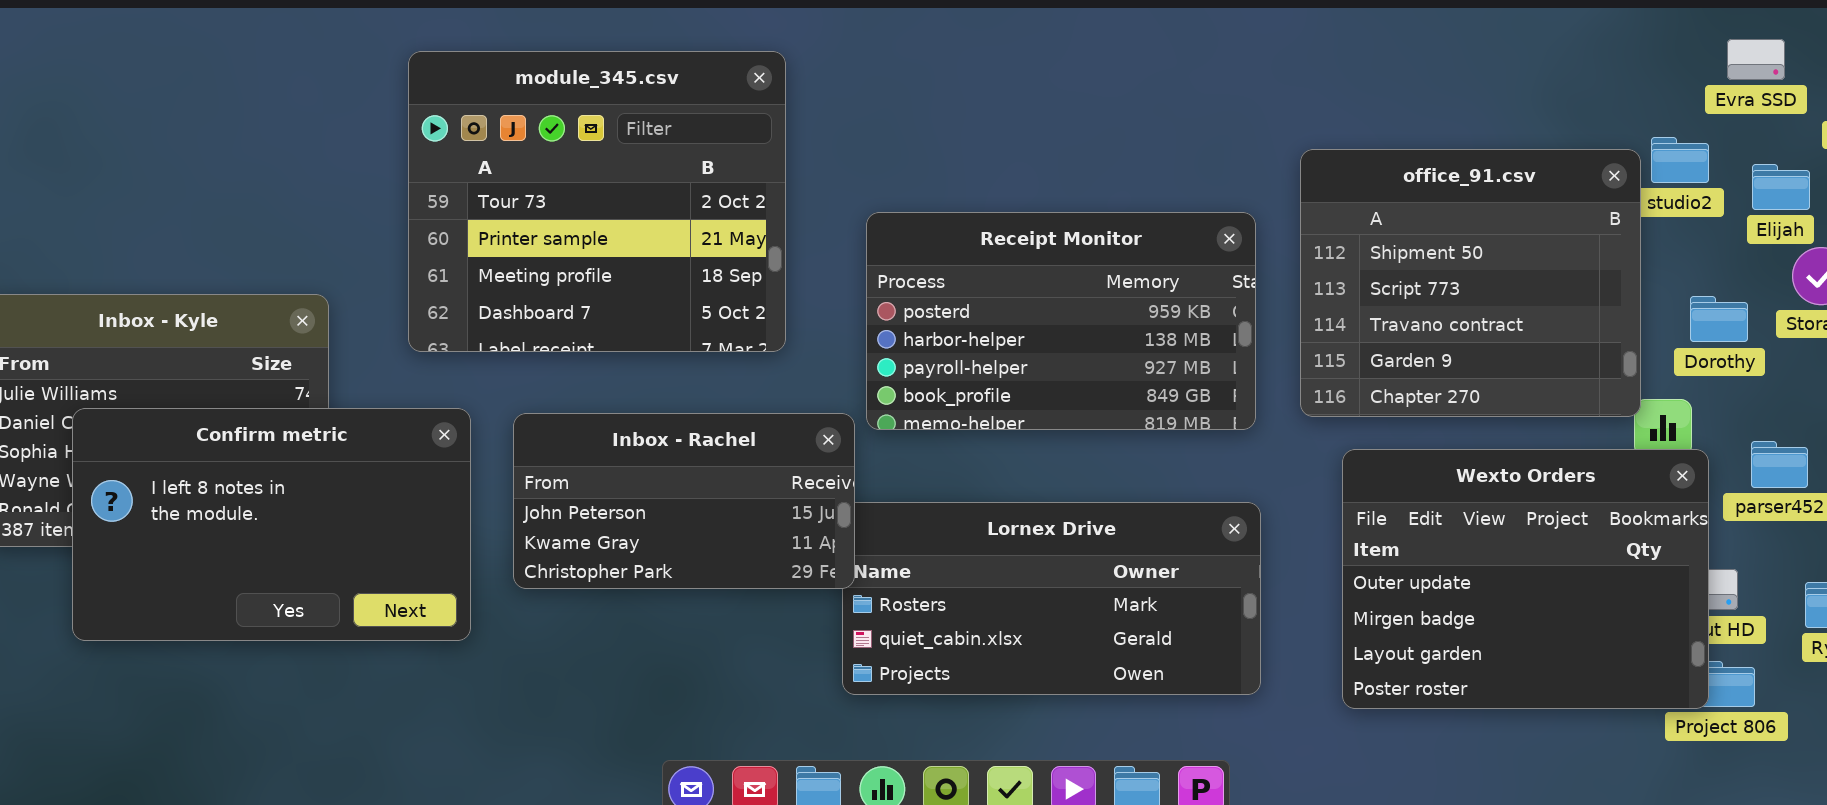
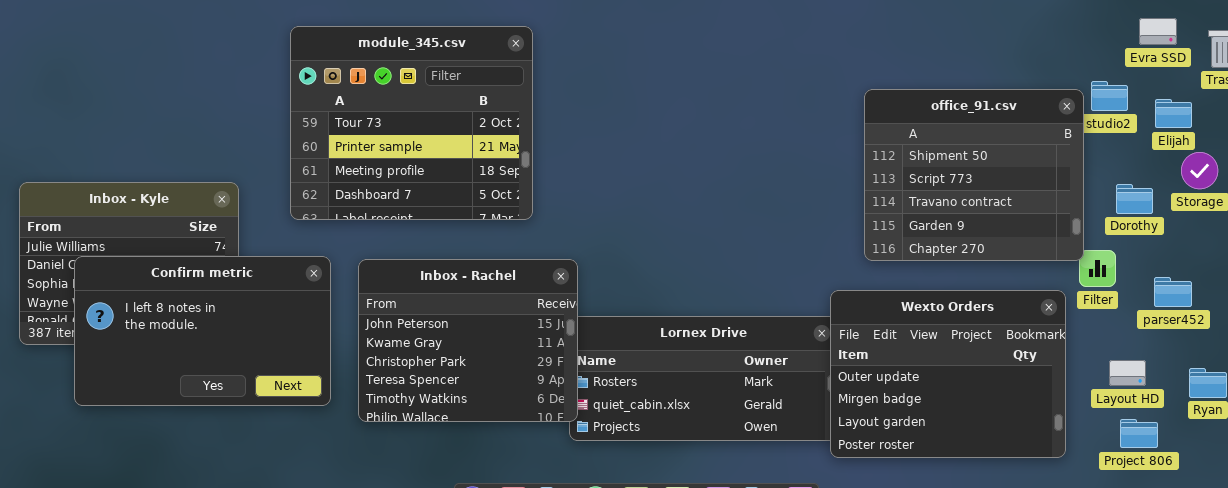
Receipt Monitor: [866,212,1256,430] -> none, closed
Inbox - Rachel: [513,413,855,589] -> [358,259,578,422], resized
Wexto Orders: [1342,449,1709,709] -> [830,290,1066,458], moved

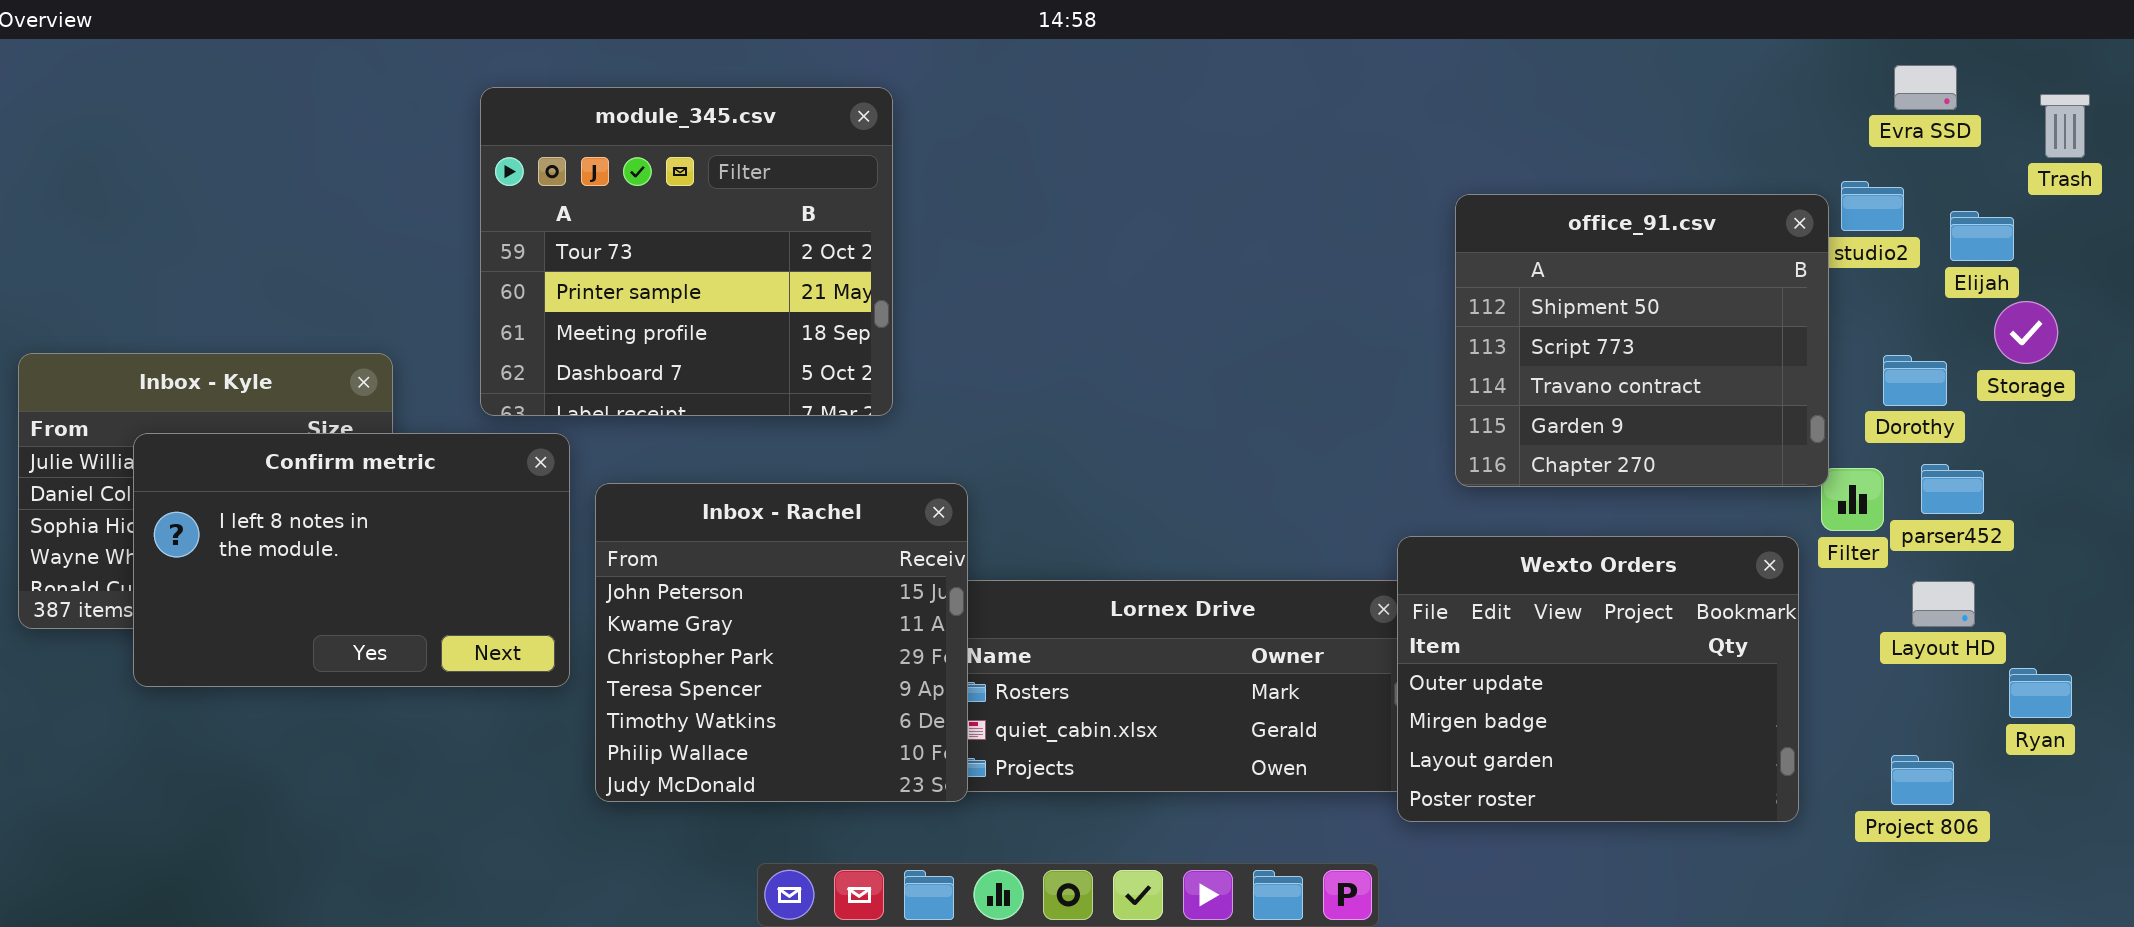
Evra SSD: [1139,18,1177,45] -> [1894,65,1957,110], moved
Confirm metric: [74,256,331,406] -> [133,433,570,687], moved
Inbox - Rachel: [358,259,578,422] -> [595,483,968,802], resized
parser452: [1154,277,1192,307] -> [1921,464,1984,514], moved
Layout HD: [1109,360,1146,386] -> [1912,581,1975,627], moved

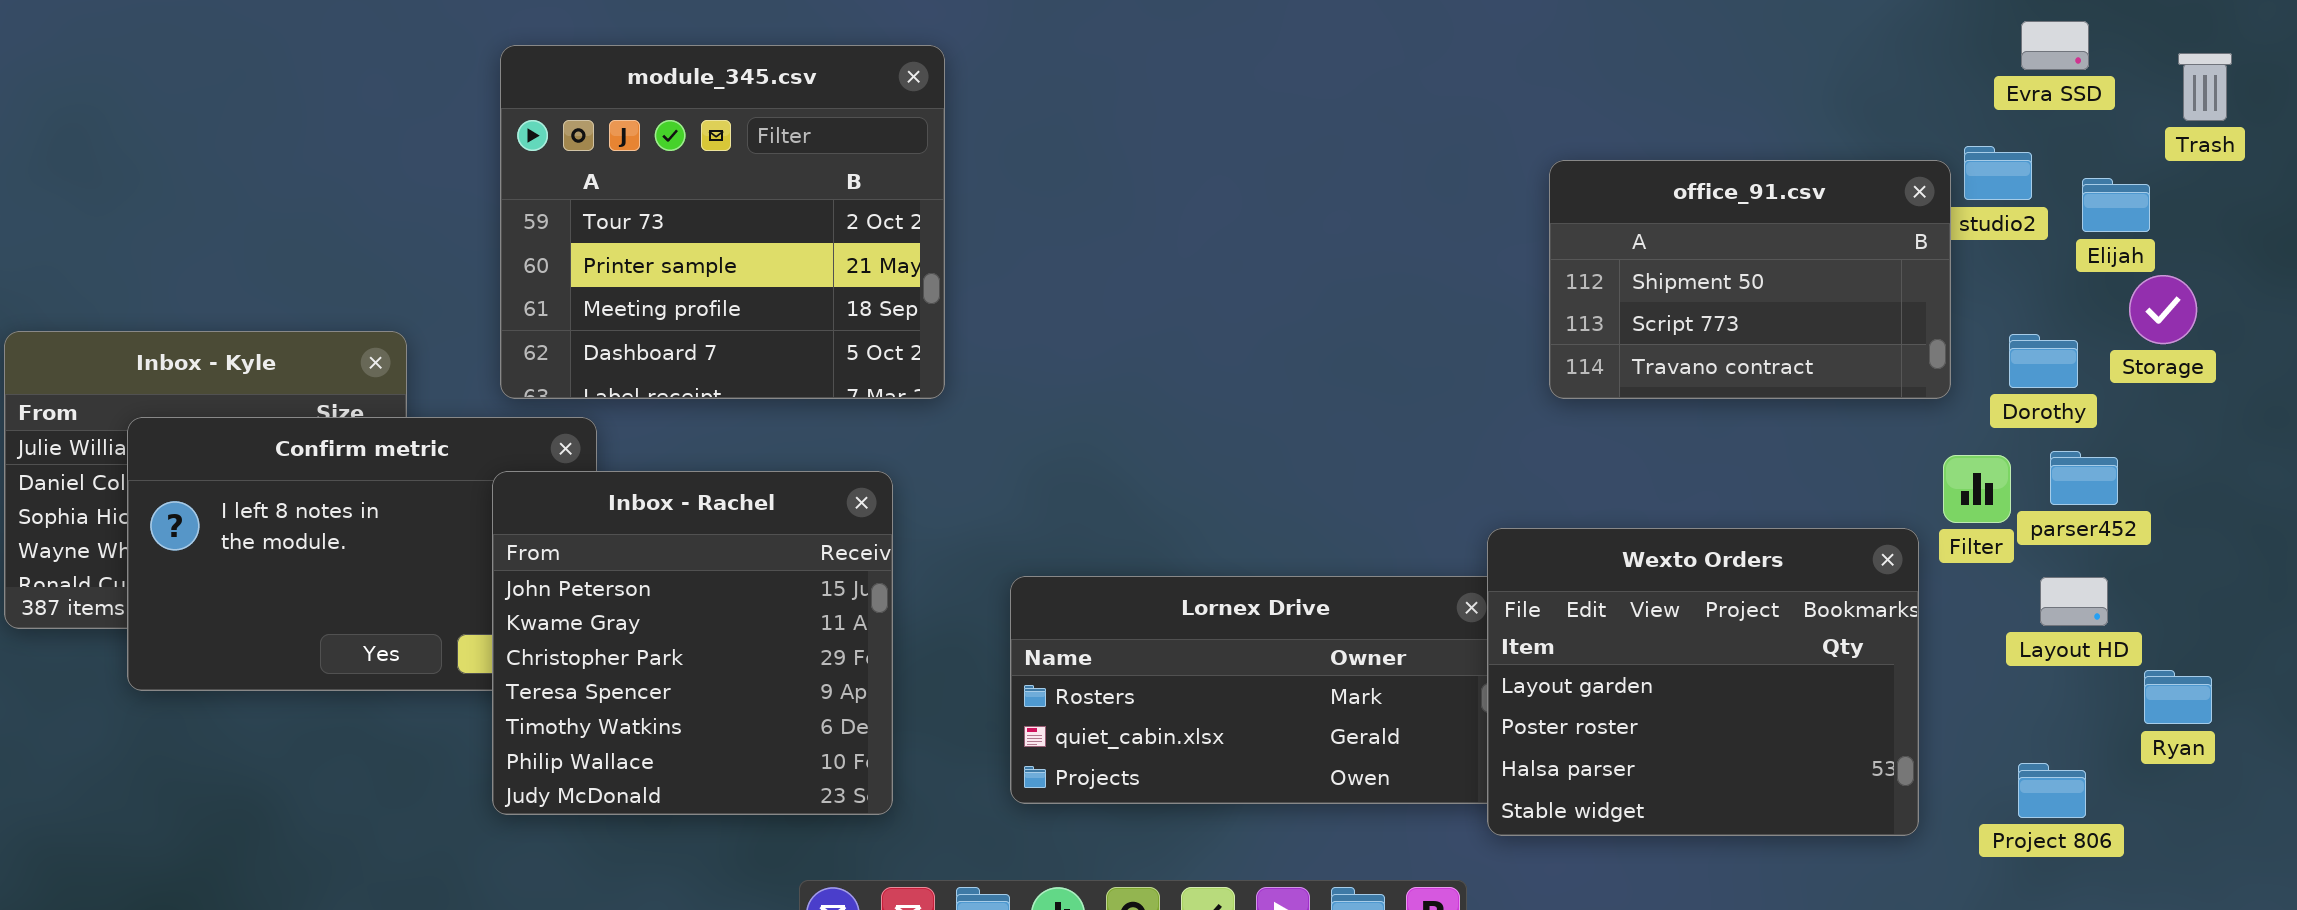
office_91.csv: [1455,194,1829,487] -> [1549,160,1951,399], resized
Inbox - Rachel: [595,483,968,802] -> [492,471,893,815], moved
Wexto Orders: [1397,536,1799,822] -> [1487,528,1919,836], scrolled down 2 rows

